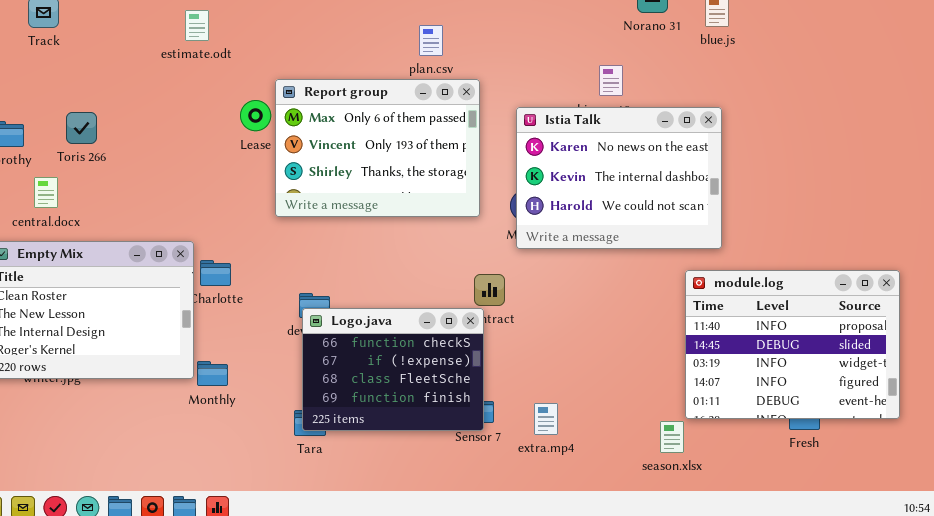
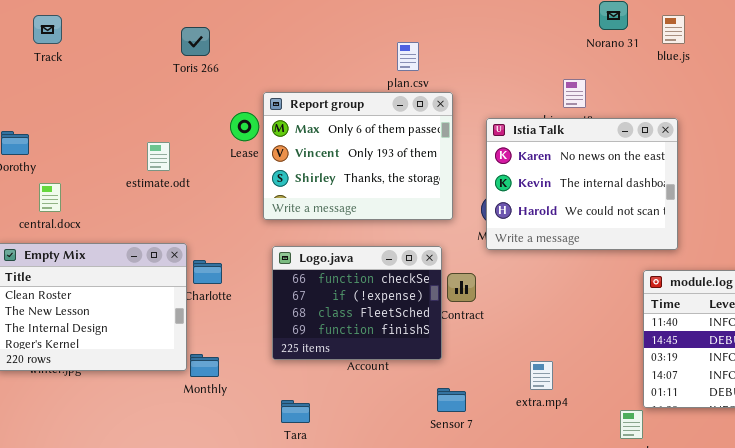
estimate.odt: [185,10,209,41] -> [147,142,170,171], moved
Toris 266: [66,112,97,144] -> [181,27,210,56], moved
Logo.java: [302,308,484,431] -> [272,246,442,360], moved
extra.mp4: [534,403,558,435] -> [530,361,553,390], moved

